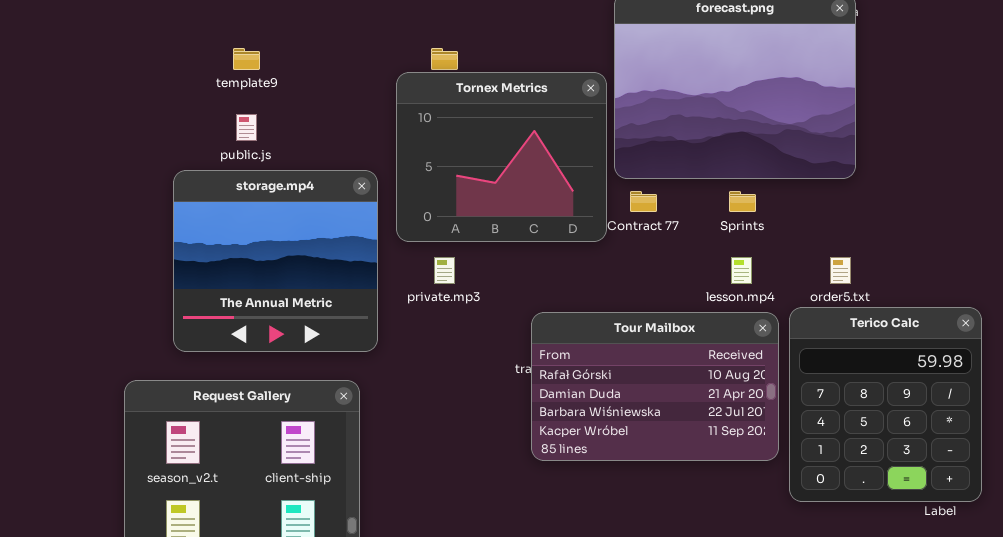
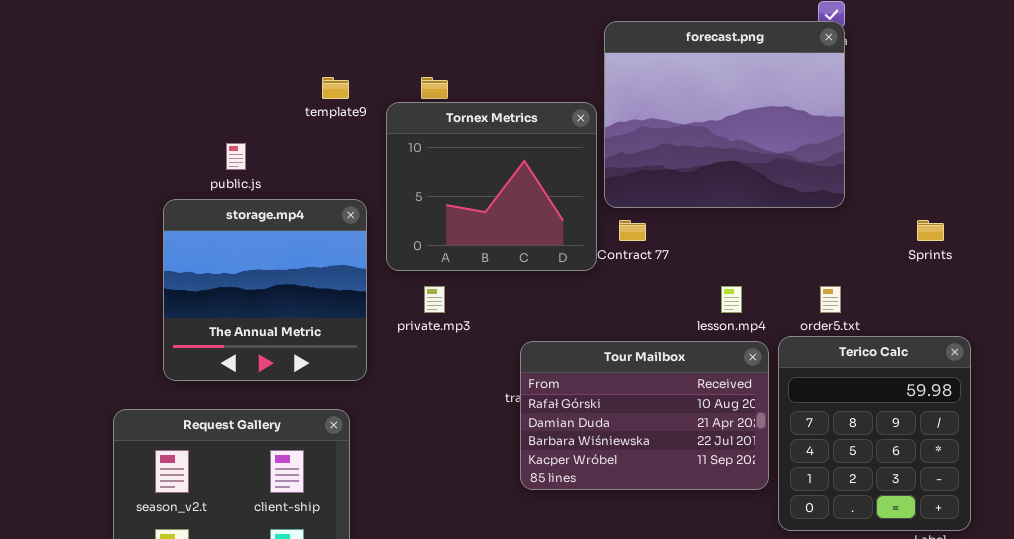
template9: [233,48,260,70] -> [322,77,349,99], moved
Sprints: [729,191,756,212] -> [917,220,944,241], moved

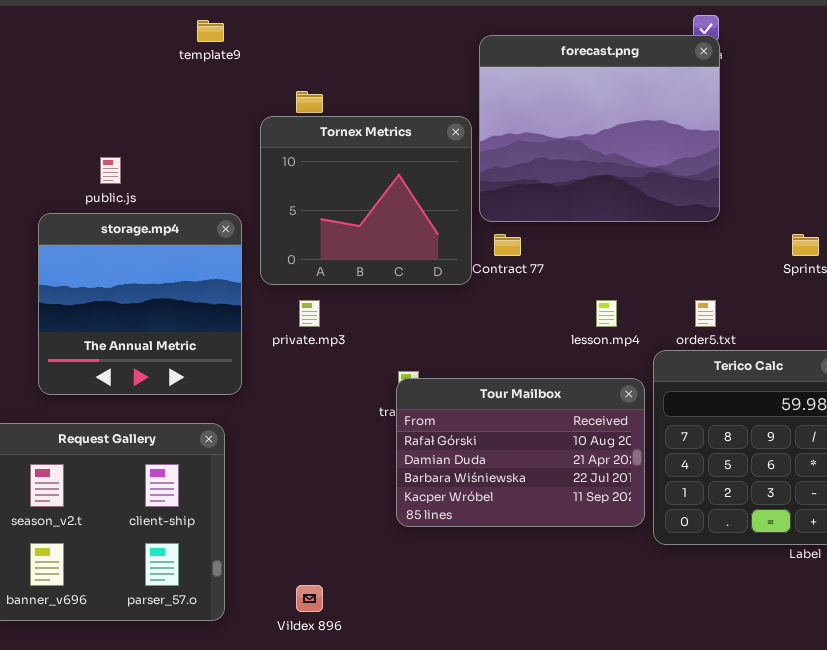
template9: [322,77,349,99] -> [197,20,224,42], moved
Tour Mailbox: [520,341,769,490] -> [396,378,645,527], moved

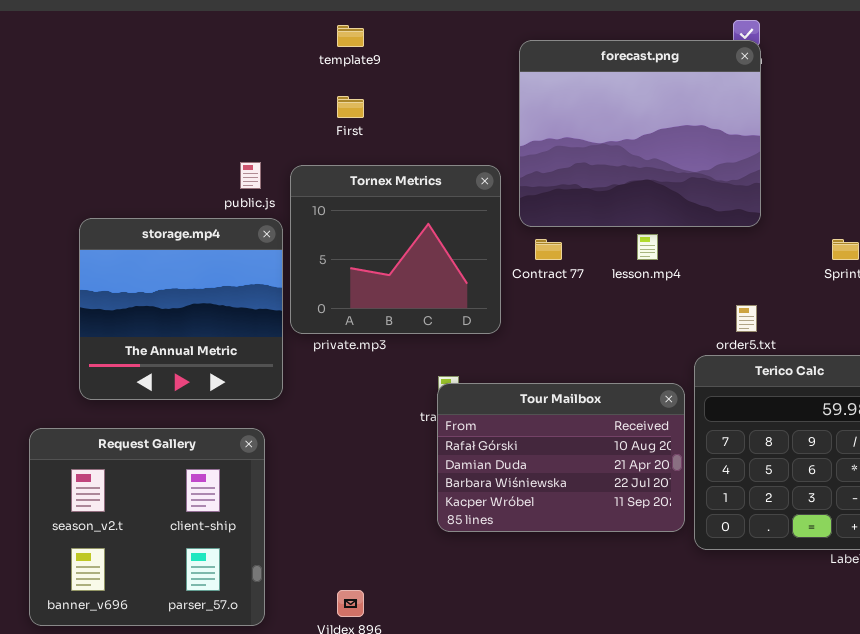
template9: [197,20,224,42] -> [337,25,364,47], moved
Tornex Metrics: [260,116,472,285] -> [290,165,501,334], moved
public.js: [100,157,121,184] -> [240,162,261,189], moved
lesson.mp4: [596,300,617,327] -> [637,234,658,260], moved

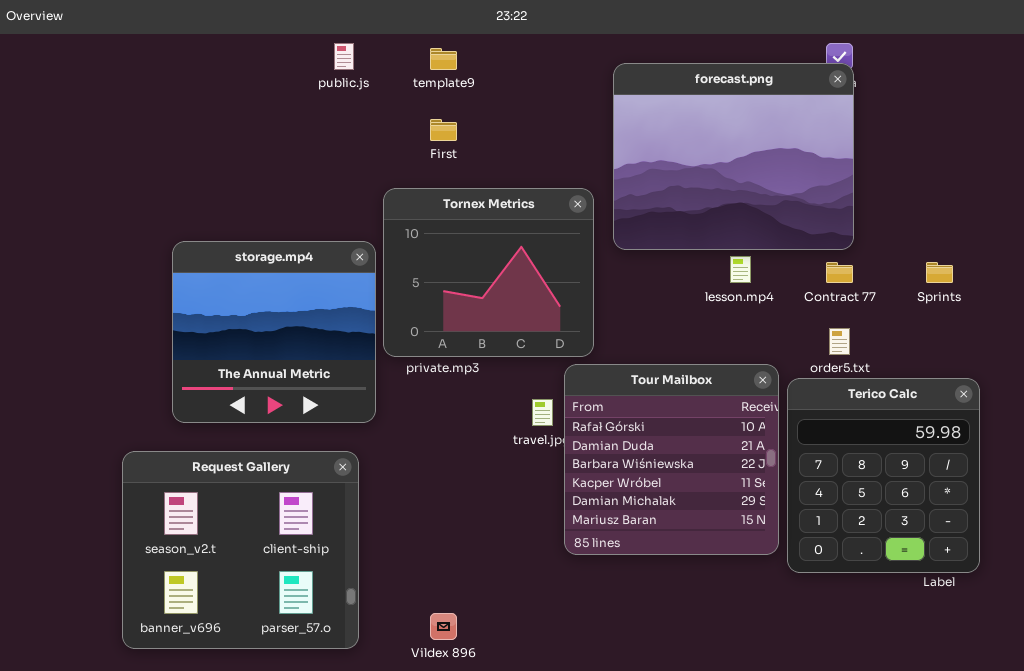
public.js: [240,162,261,189] -> [334,43,354,70], moved
Contract 77: [535,239,562,260] -> [826,262,853,283], moved
Tour Mailbox: [437,383,685,532] -> [564,364,779,555], resized

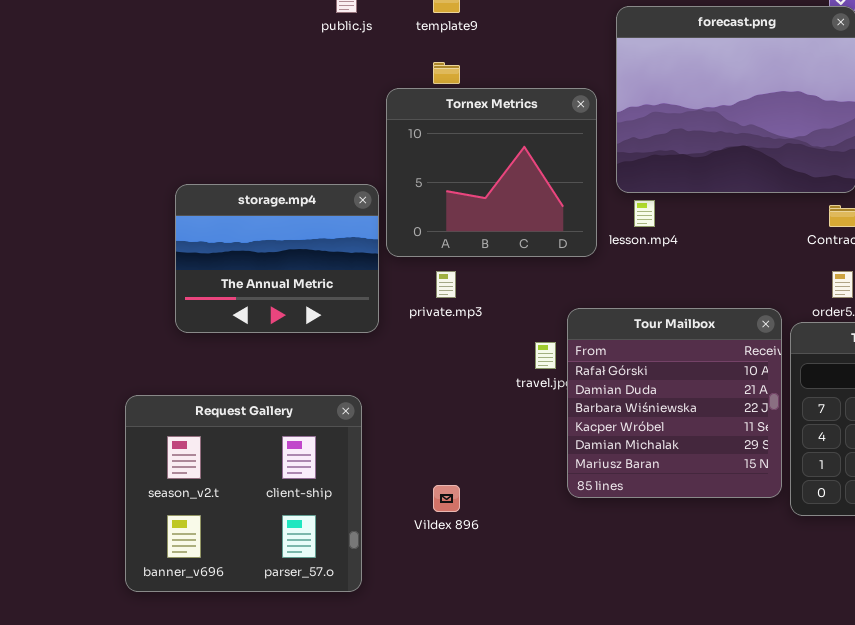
Tornex Metrics: [383,188,594,357] -> [386,88,597,257], moved
storage.mp4: [172,241,376,423] -> [175,184,379,333], resized
lesson.mp4: [730,256,751,283] -> [634,200,655,227], moved
Vildex 896: [430,613,457,640] -> [433,485,460,512], moved

